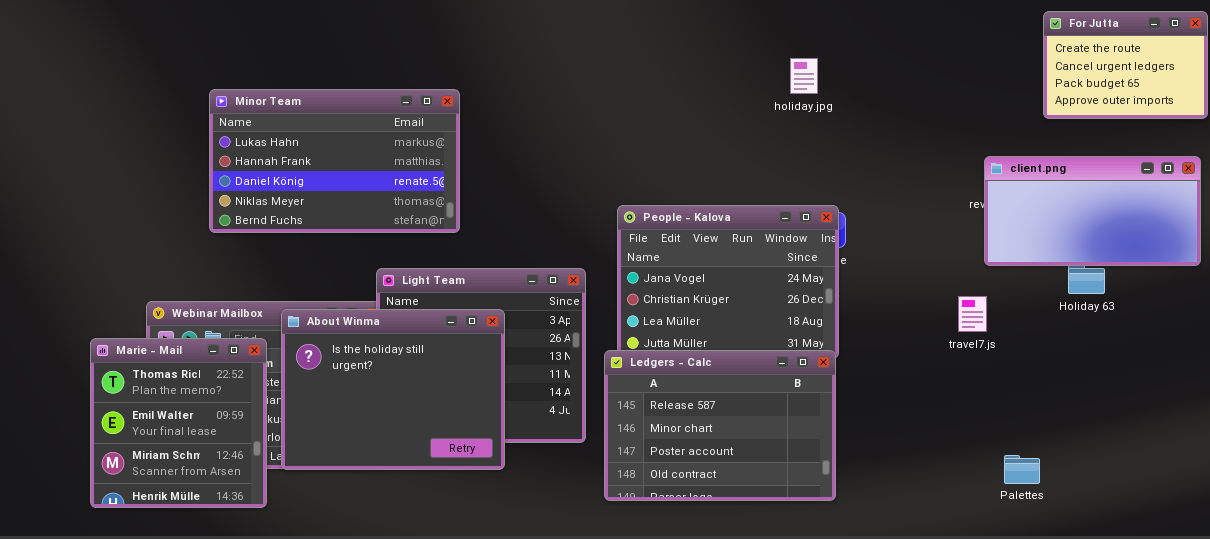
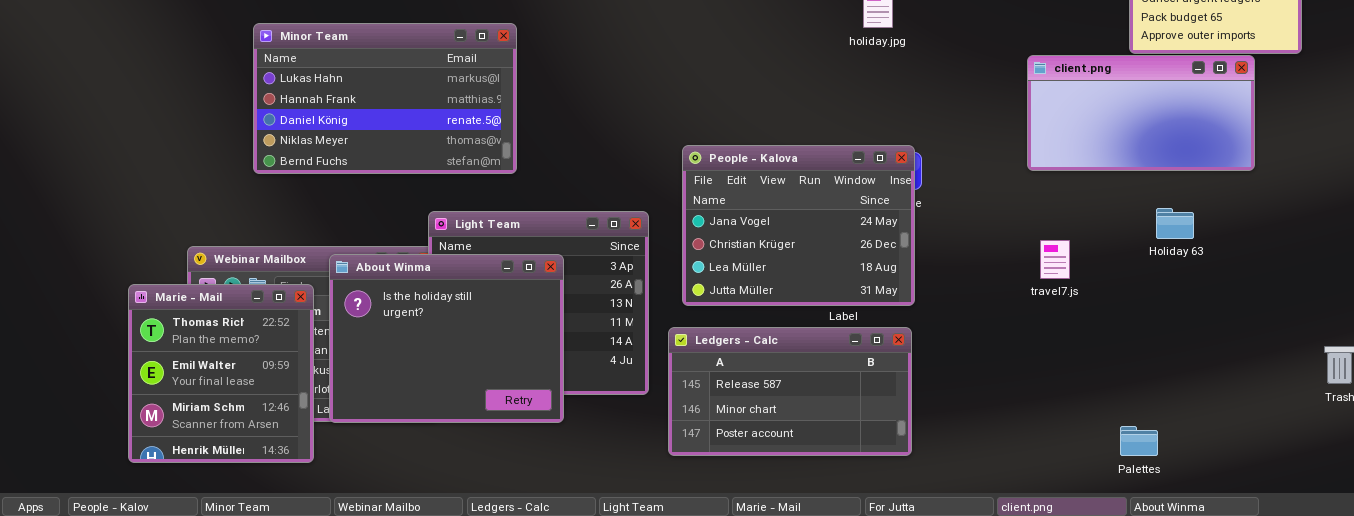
client.png: [984,156,1201,266] -> [1027,55,1255,171], moved
Ledgers - Calc: [604,350,836,501] -> [668,327,912,456], resized
Palettes: [1004,455,1040,484] -> [1120,426,1158,456], moved

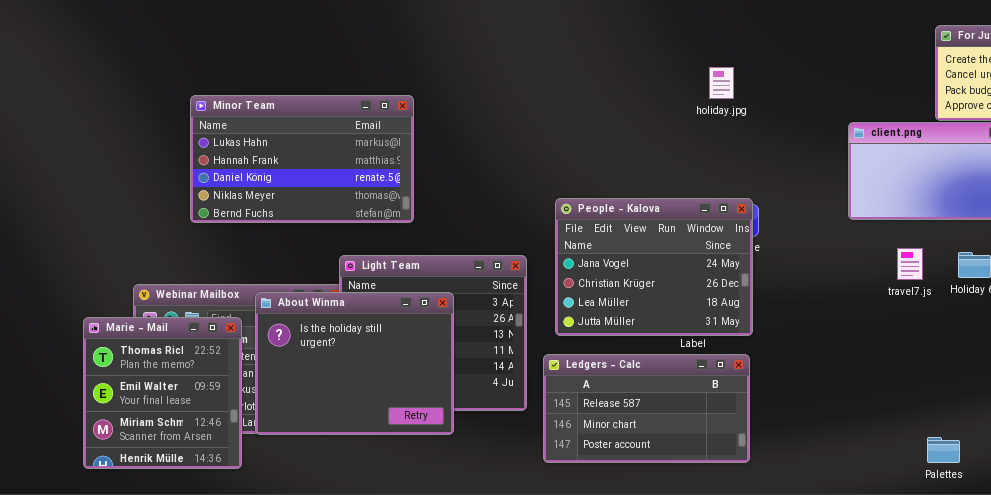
travel7.js: [1040,240,1070,279] -> [897,248,923,280], moved

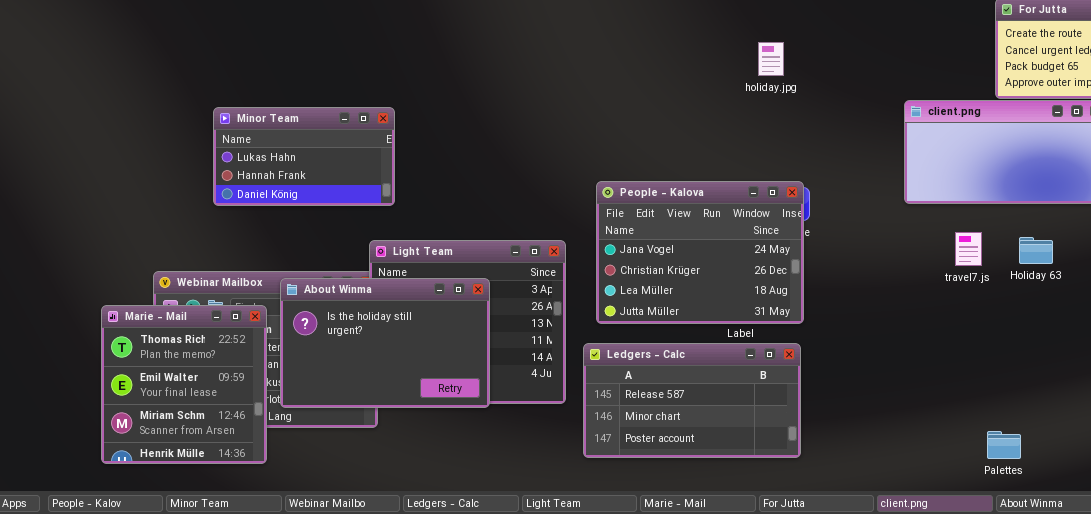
Minor Team: [190,95,414,223] -> [213,107,395,206], resized
About Winma: [255,292,454,435] -> [280,278,490,408], resized

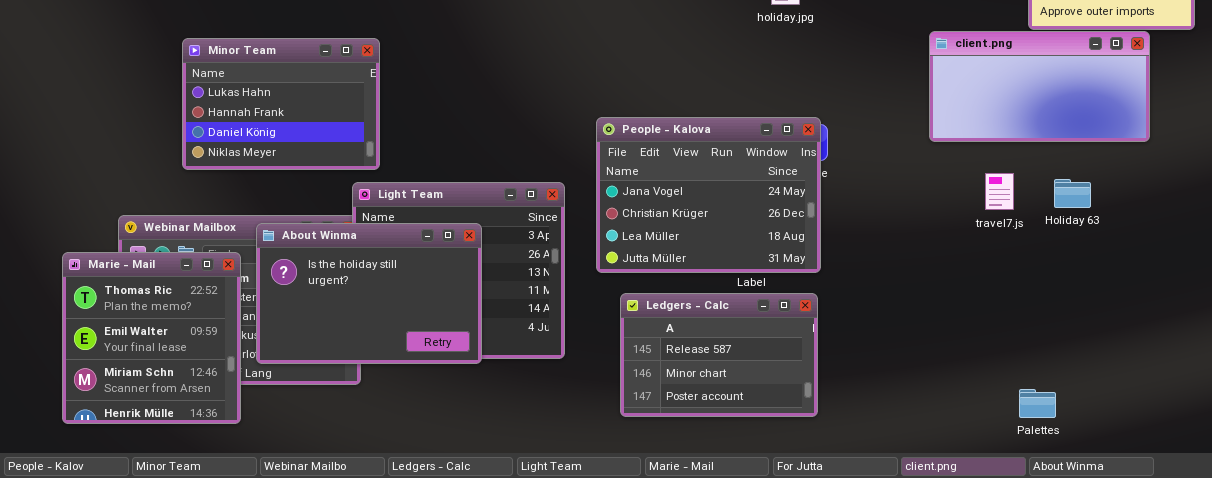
Minor Team: [213,107,395,206] -> [182,38,380,170], resized
Ledgers - Calc: [583,343,801,458] -> [620,293,818,417], resized

